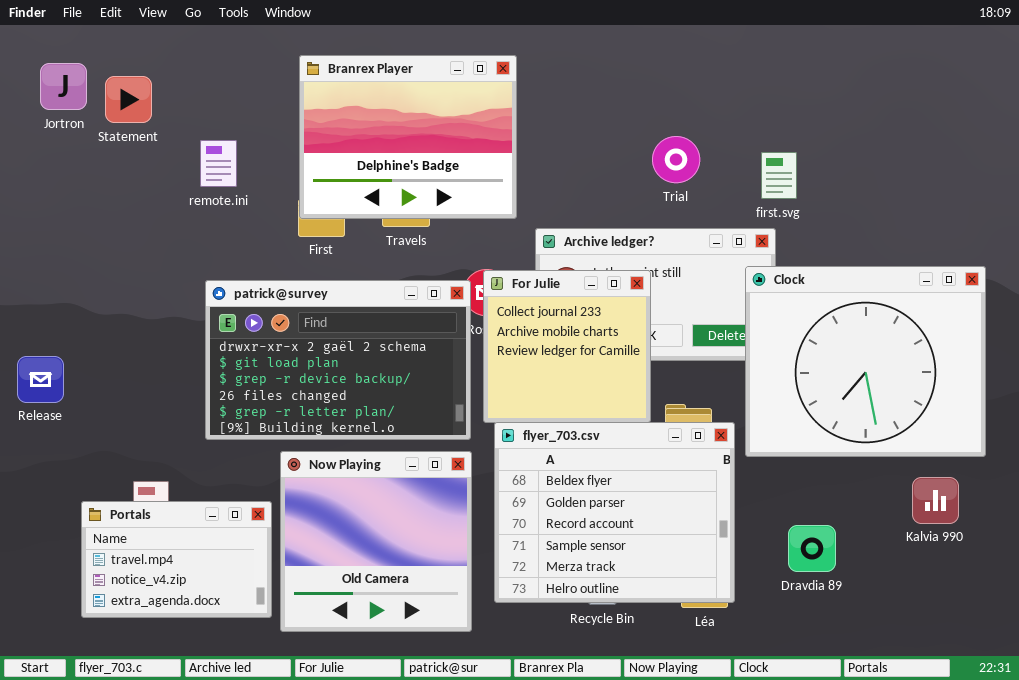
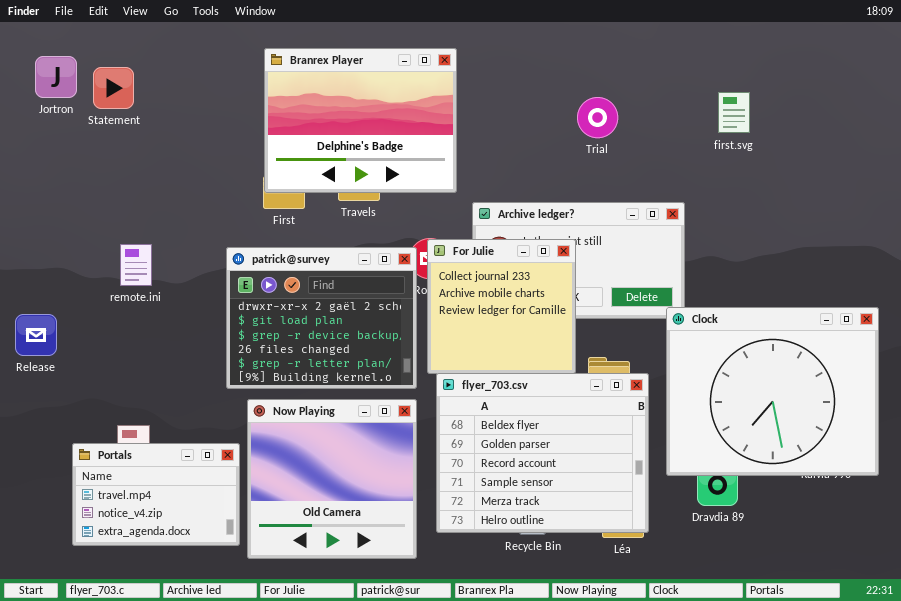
Trial: [652,136,700,183] -> [577,97,618,138], moved
remote.ini: [200,140,237,187] -> [120,244,152,286], moved
first.svg: [761,152,797,199] -> [718,92,750,133], moved
Clock: [745,266,986,457] -> [666,307,879,476], moved
patrick@survey: [205,280,471,440] -> [226,247,417,389], resized

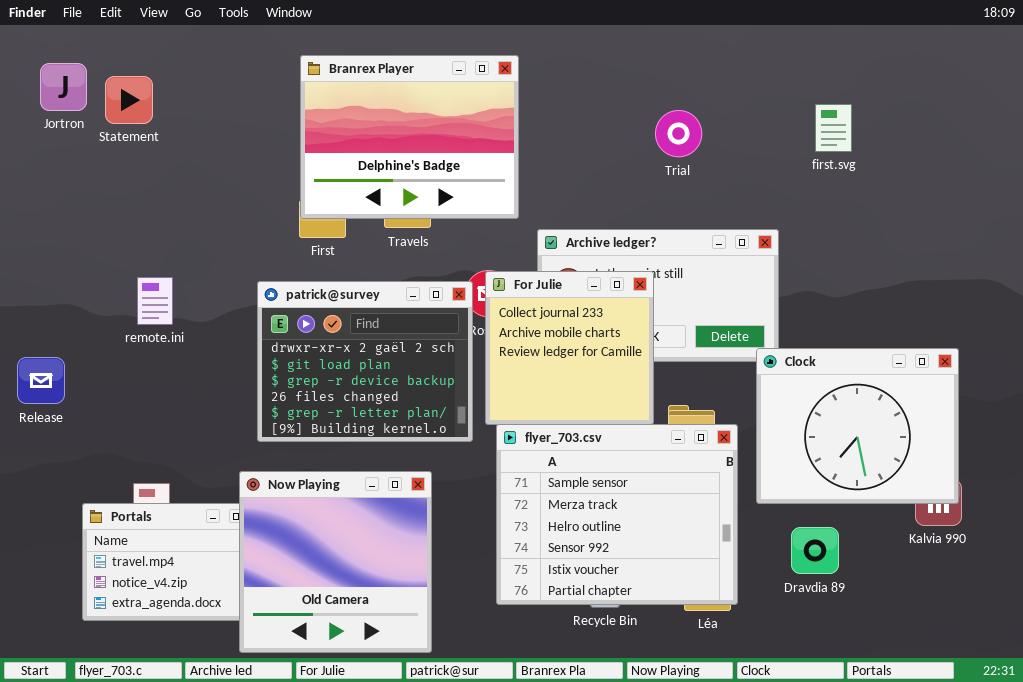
Clock: [666,307,879,476] -> [756,348,959,504], resized
flyer_703.csv: [436,373,649,533] -> [496,424,738,605], scrolled down 3 rows
Now Playing: [247,399,417,559] -> [239,471,432,653], moved

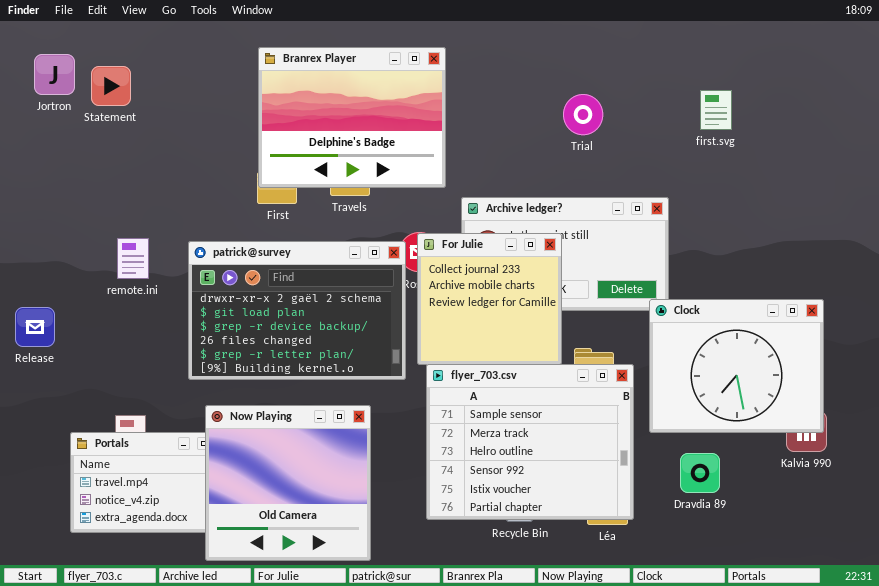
patrick@survey: [257,281,473,442] -> [188,241,406,380], resized

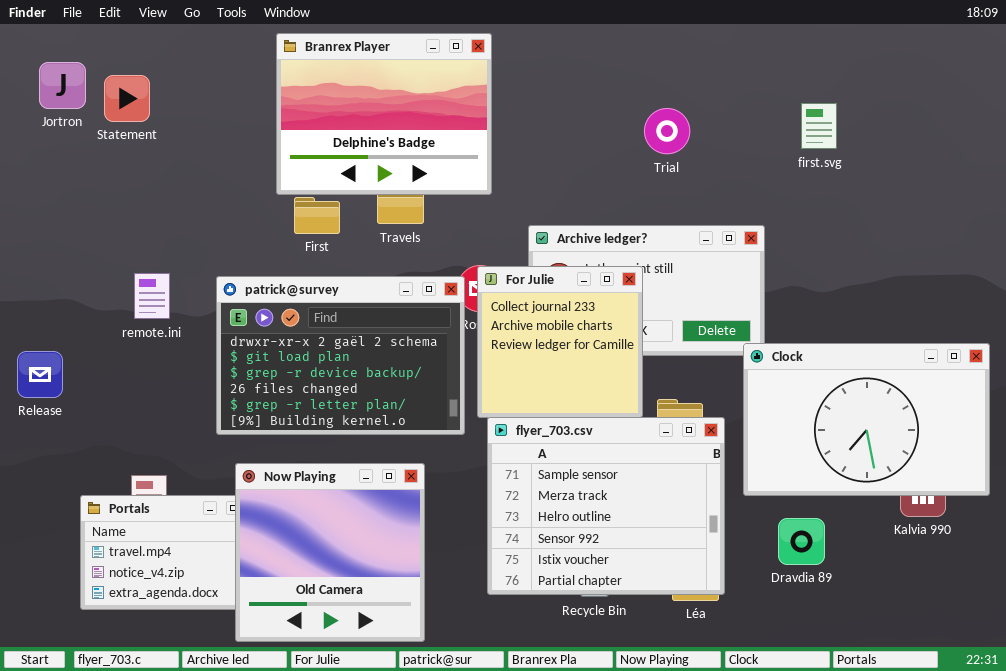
Branrex Player: [258,47,446,188] -> [276,33,492,195], moved
Clock: [649,299,824,433] -> [743,343,990,496], resized

